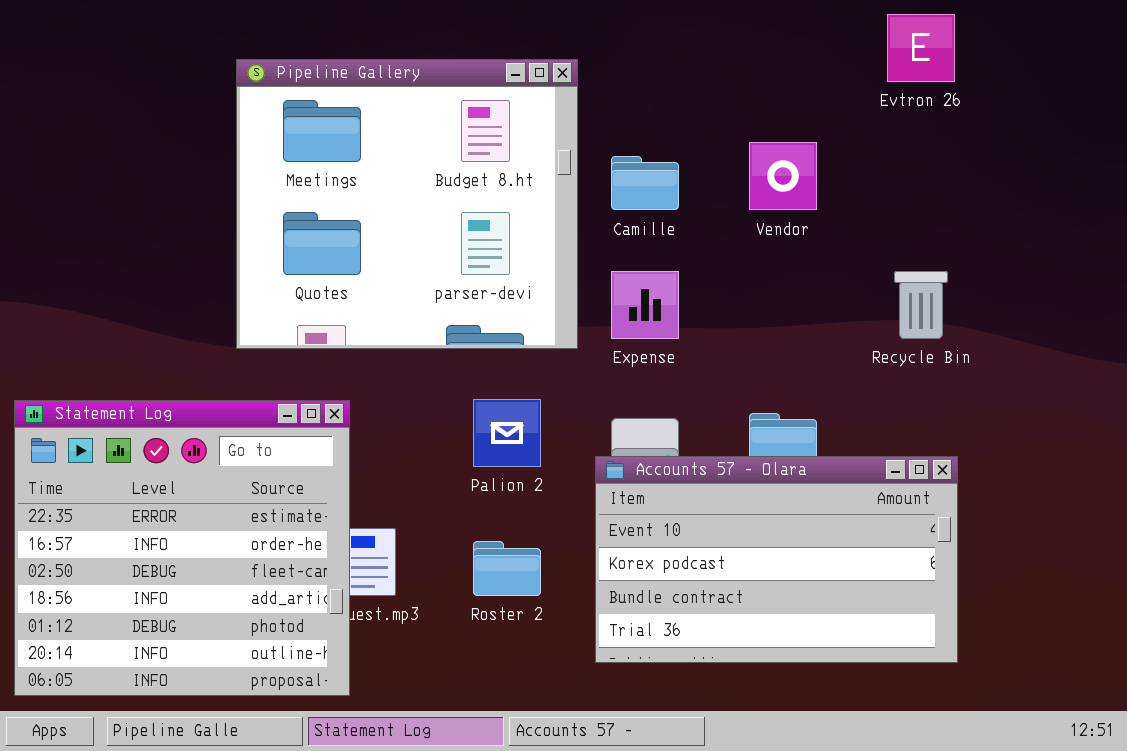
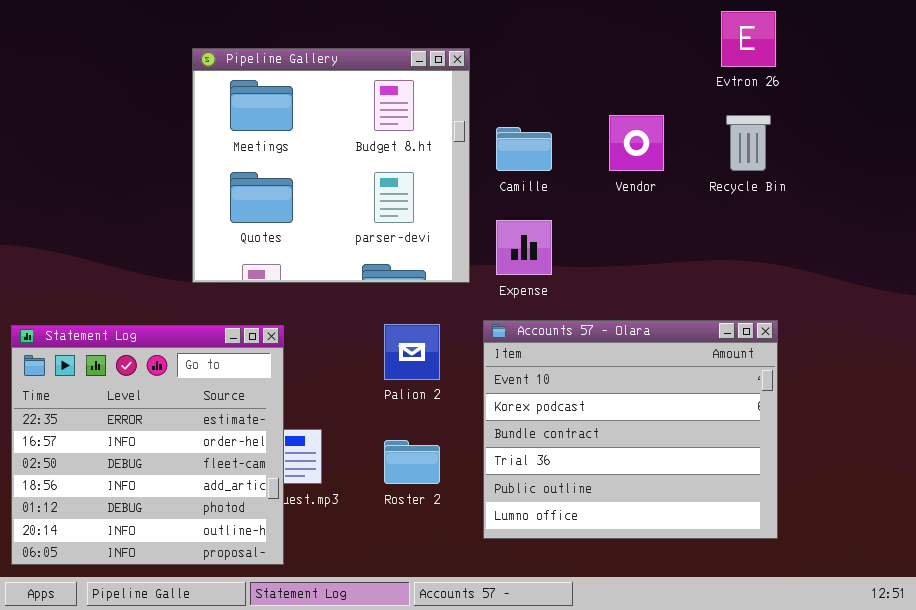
Recycle Bin: [894,271,948,339] -> [726,115,771,171], moved
Accounts 57 - Olara: [595,456,958,663] -> [483,320,778,539], resized

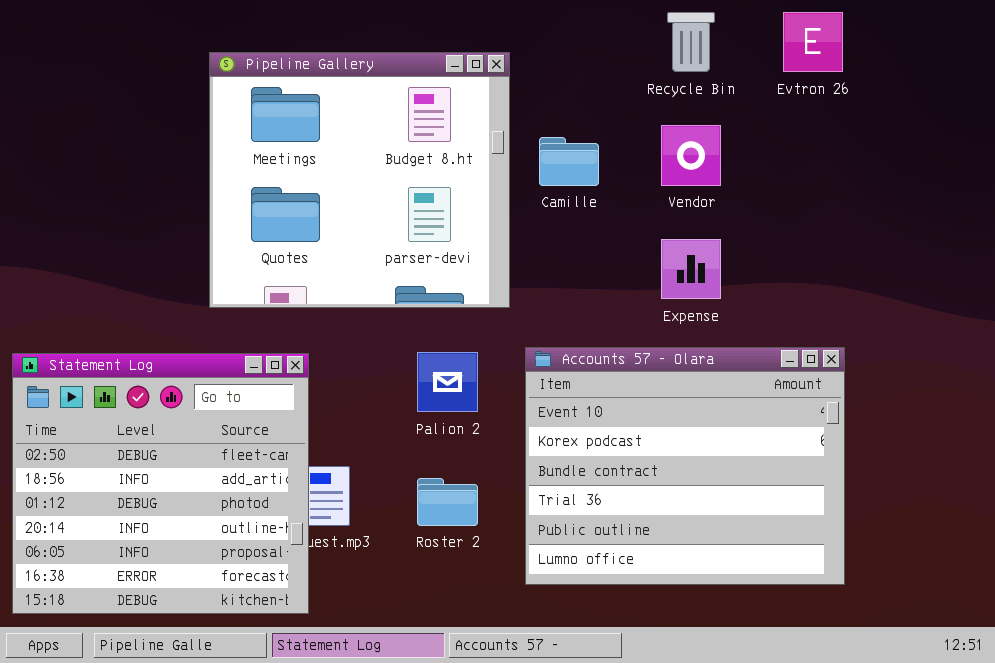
Recycle Bin: [726,115,771,171] -> [667,12,715,72], moved
Expense: [496,220,552,275] -> [661,239,721,299], moved
Statement Log: [11,325,284,565] -> [12,353,309,614], scrolled down 2 rows

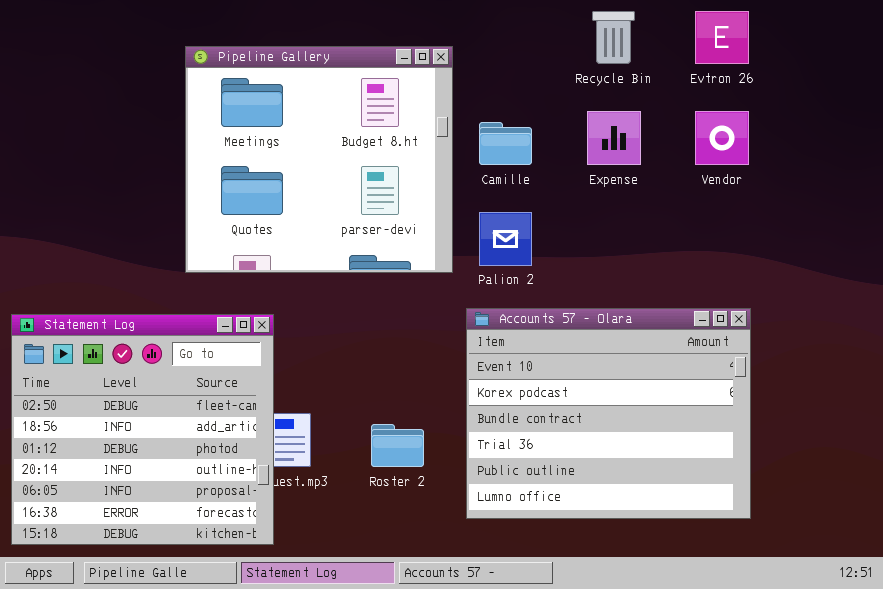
Vendor: [661,125,721,186] -> [695,111,749,165], moved
Expense: [661,239,721,299] -> [587,111,641,165], moved
Palion 2: [417,352,478,412] -> [479,212,532,266], moved

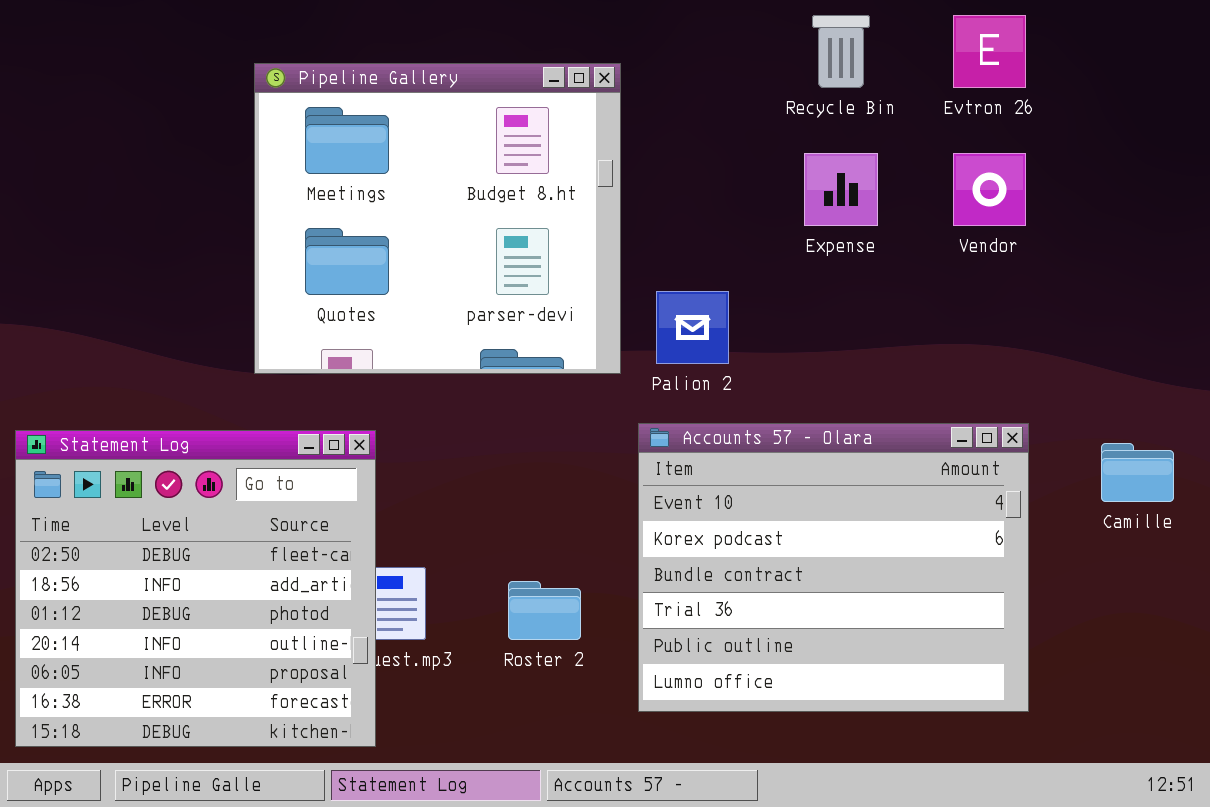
Camille: [479,122,532,165] -> [1101,443,1174,502], moved

